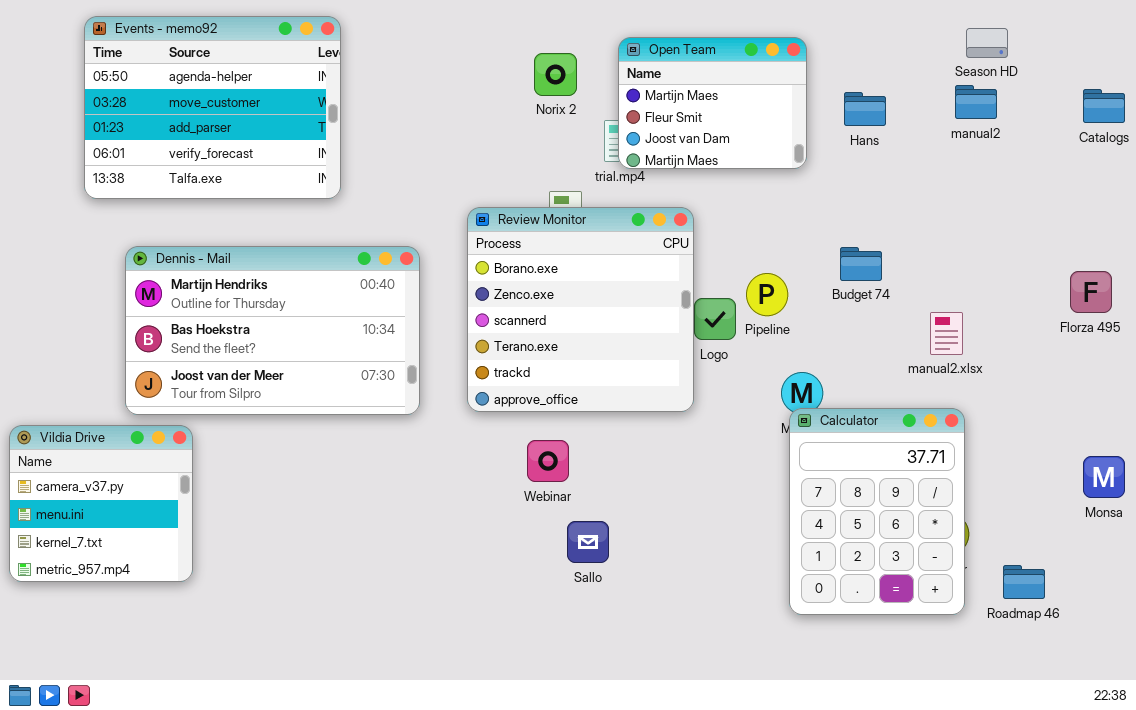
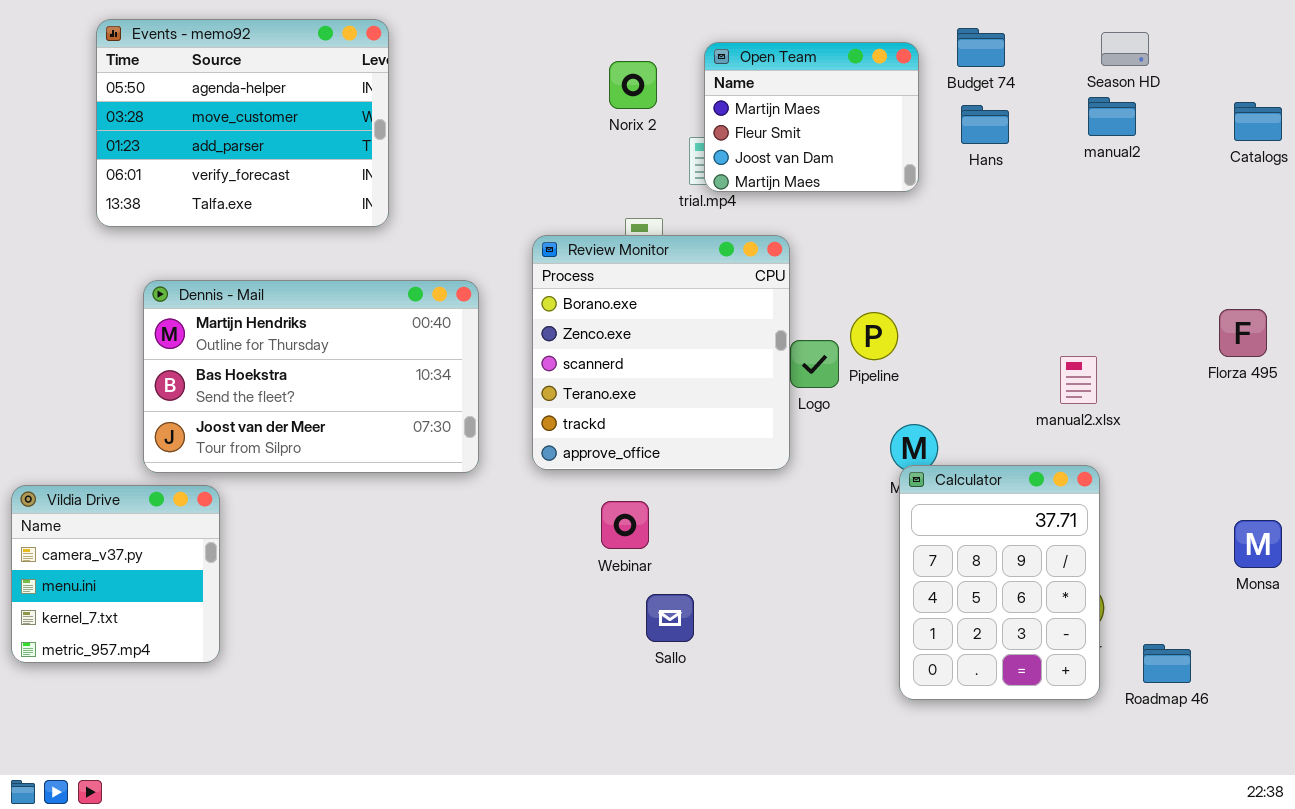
Budget 74: [840,247,882,281] -> [957,28,1005,67], moved

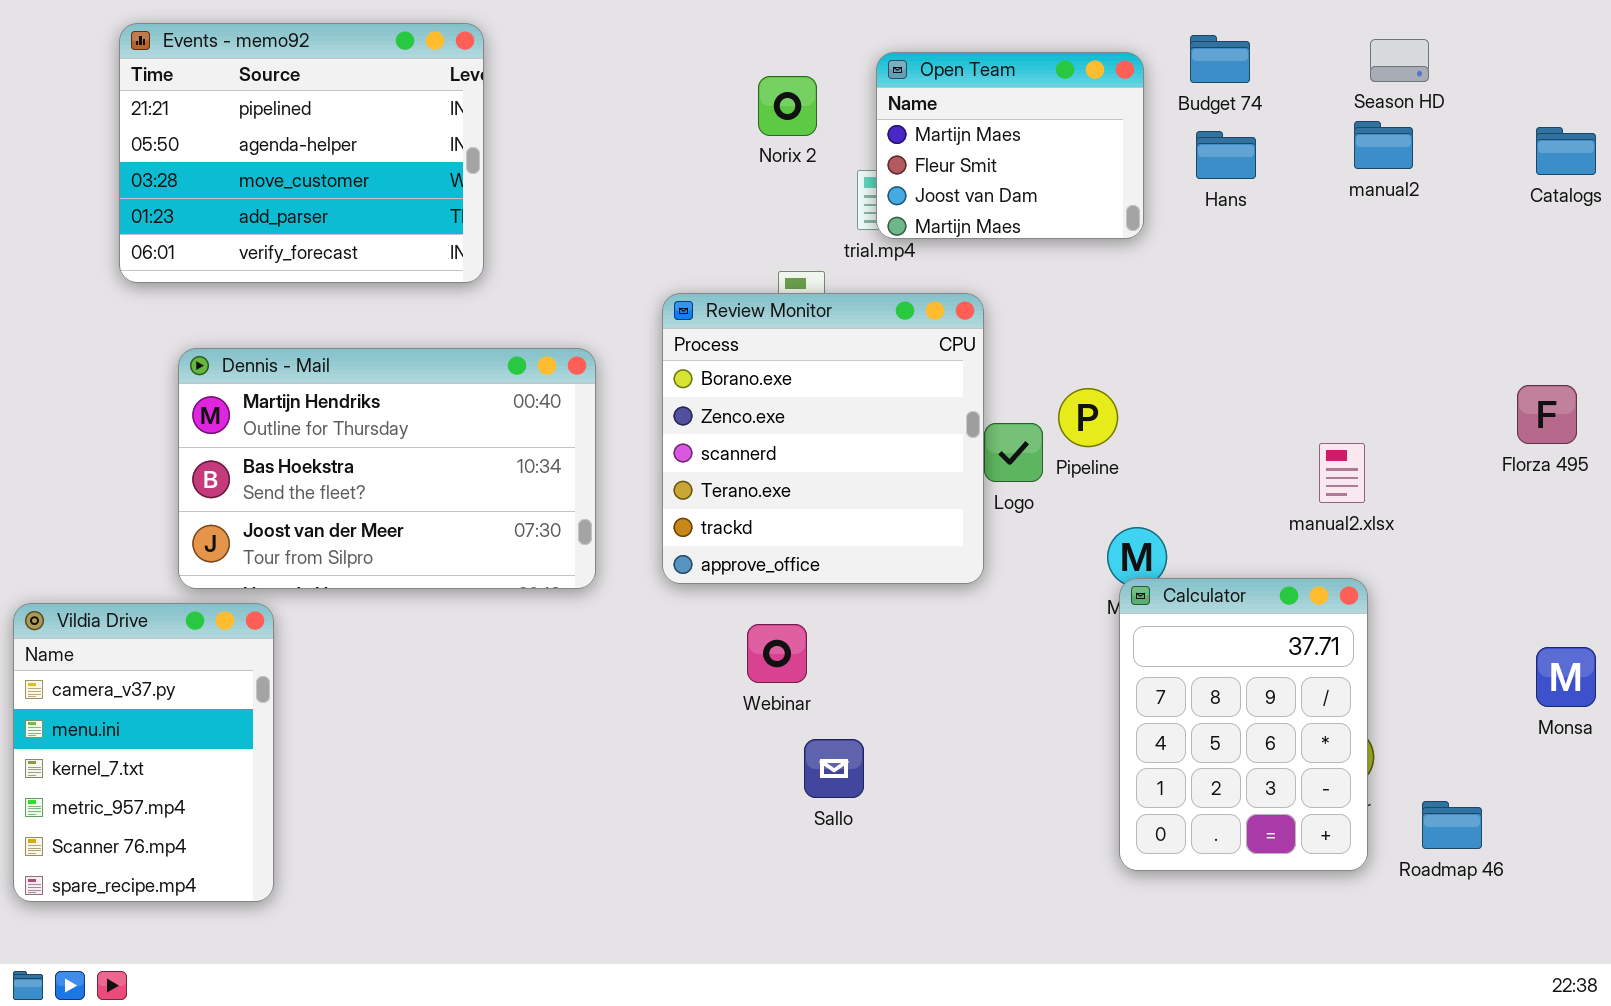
Events - memo92: [96,19,389,227] -> [119,23,484,283], scrolled up 1 row
Vildia Drive: [11,485,220,663] -> [13,603,274,902], resized

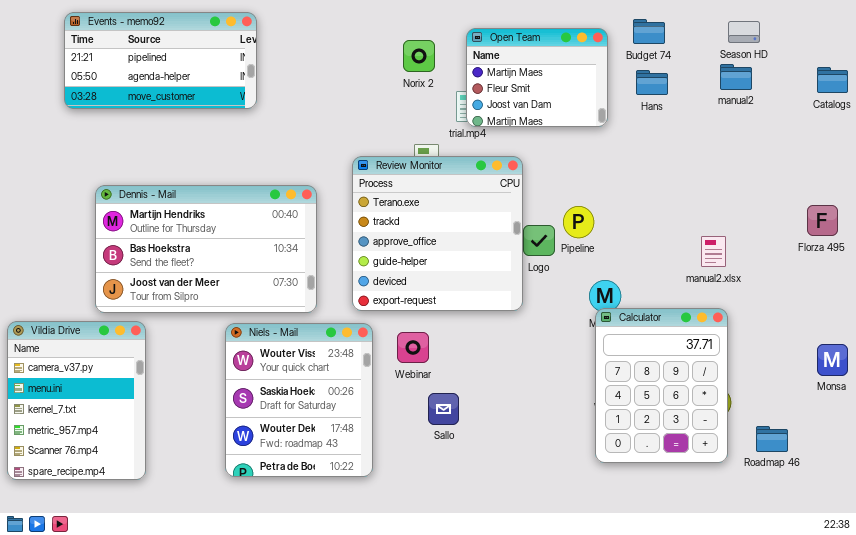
Events - memo92: [119,23,484,283] -> [64,12,257,109], resized
Review Monitor: [662,293,984,584] -> [352,156,523,311], scrolled down 3 rows
Niels - Mail: none -> [225,323,373,477], opened

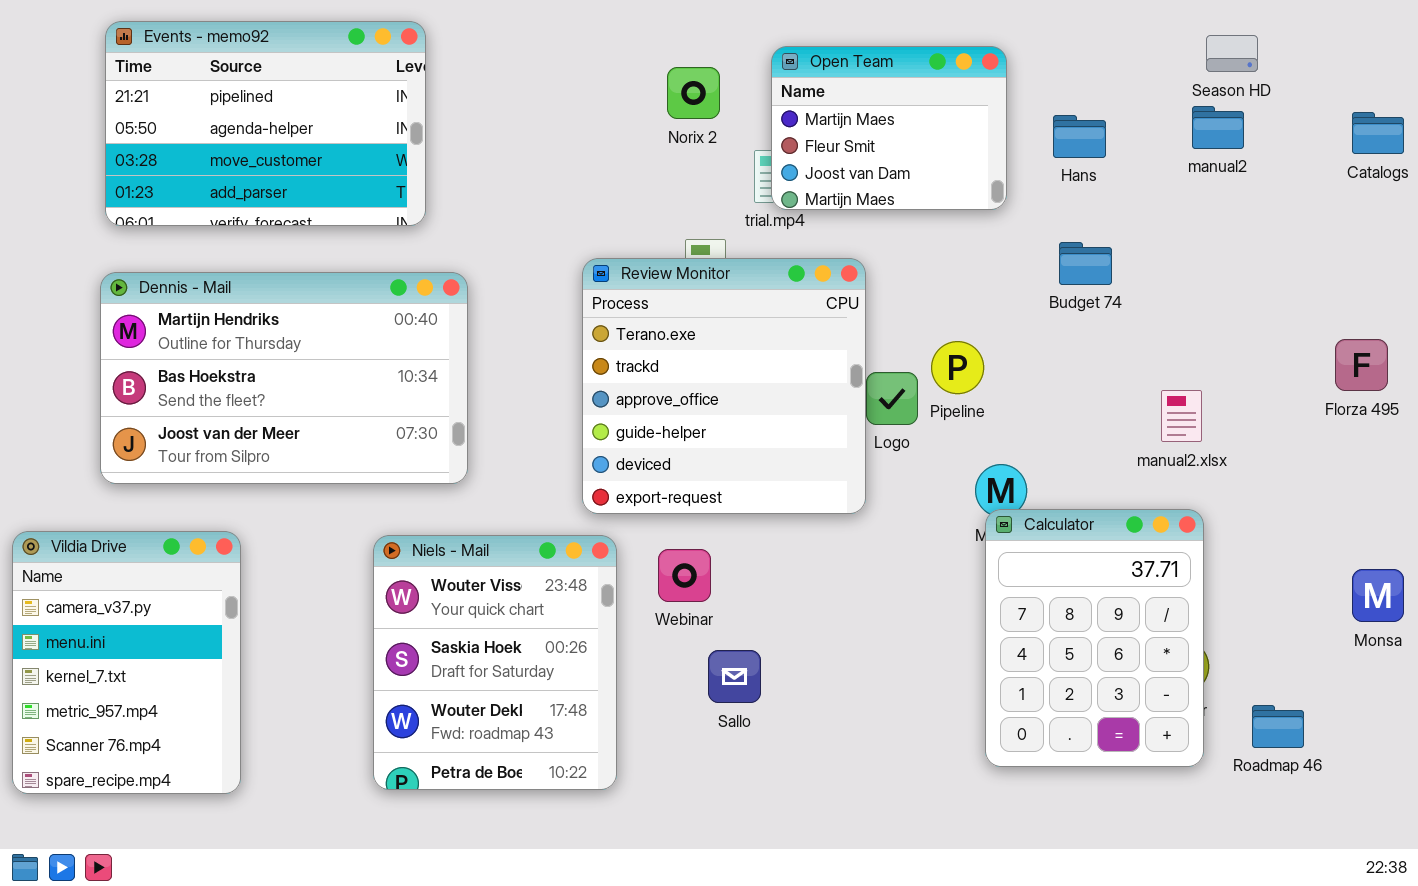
Events - memo92: [64,12,257,109] -> [105,21,426,226], resized
Budget 74: [633,19,665,44] -> [1059,242,1112,285], moved
Dennis - Mail: [95,185,317,313] -> [100,272,468,484], moved

